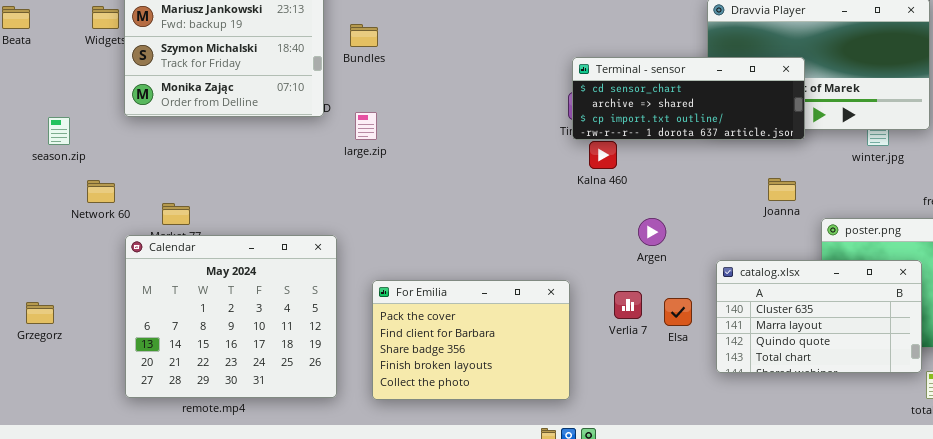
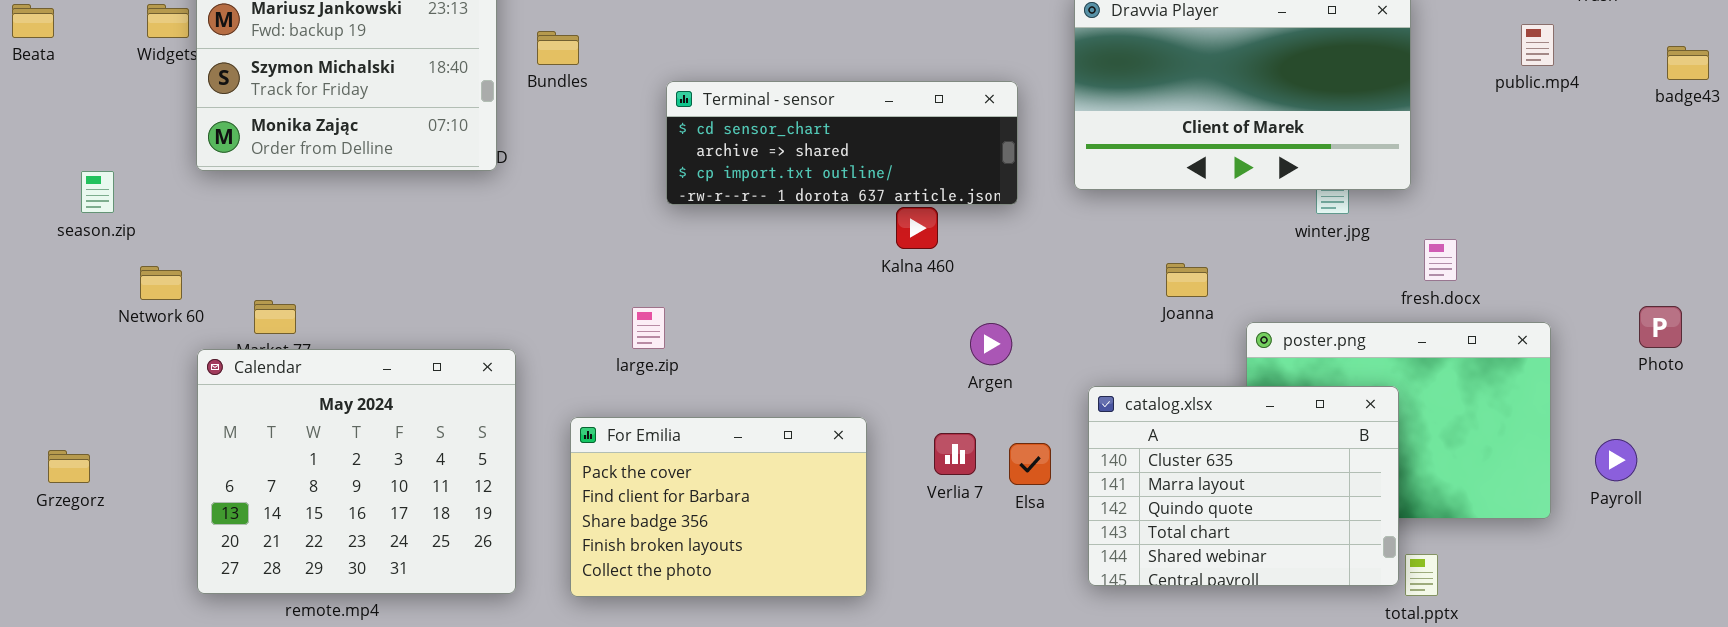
Terminal - sensor: [572,57,805,140] -> [666,81,1018,205], moved
large.zip: [355,112,377,140] -> [632,307,665,349], moved
catalog.xlsx: [716,260,922,373] -> [1088,386,1399,586], resized

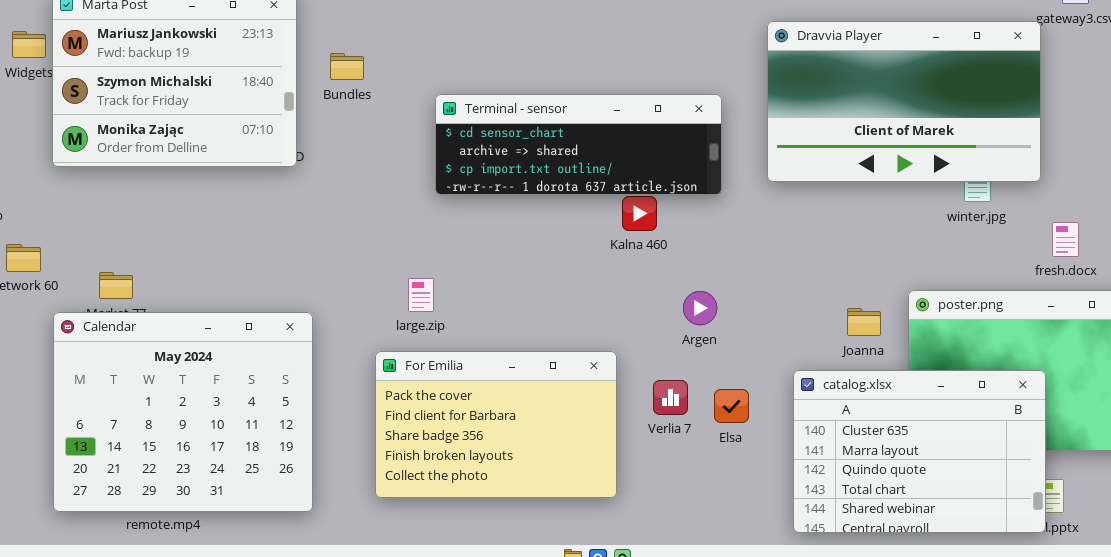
Joanna: [1166,263,1208,297] -> [847,308,881,336], moved
catalog.xlsx: [1088,386,1399,586] -> [793,370,1046,533], moved
For Emilia: [570,417,867,597] -> [375,351,617,498], moved

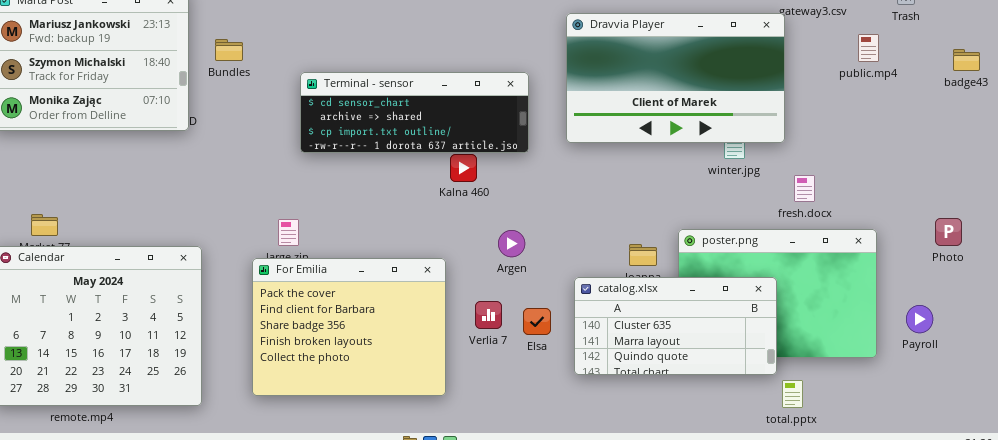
For Emilia: [375,351,617,498] -> [252,258,446,396], resized
catalog.xlsx: [793,370,1046,533] -> [574,277,777,375], moved, resized

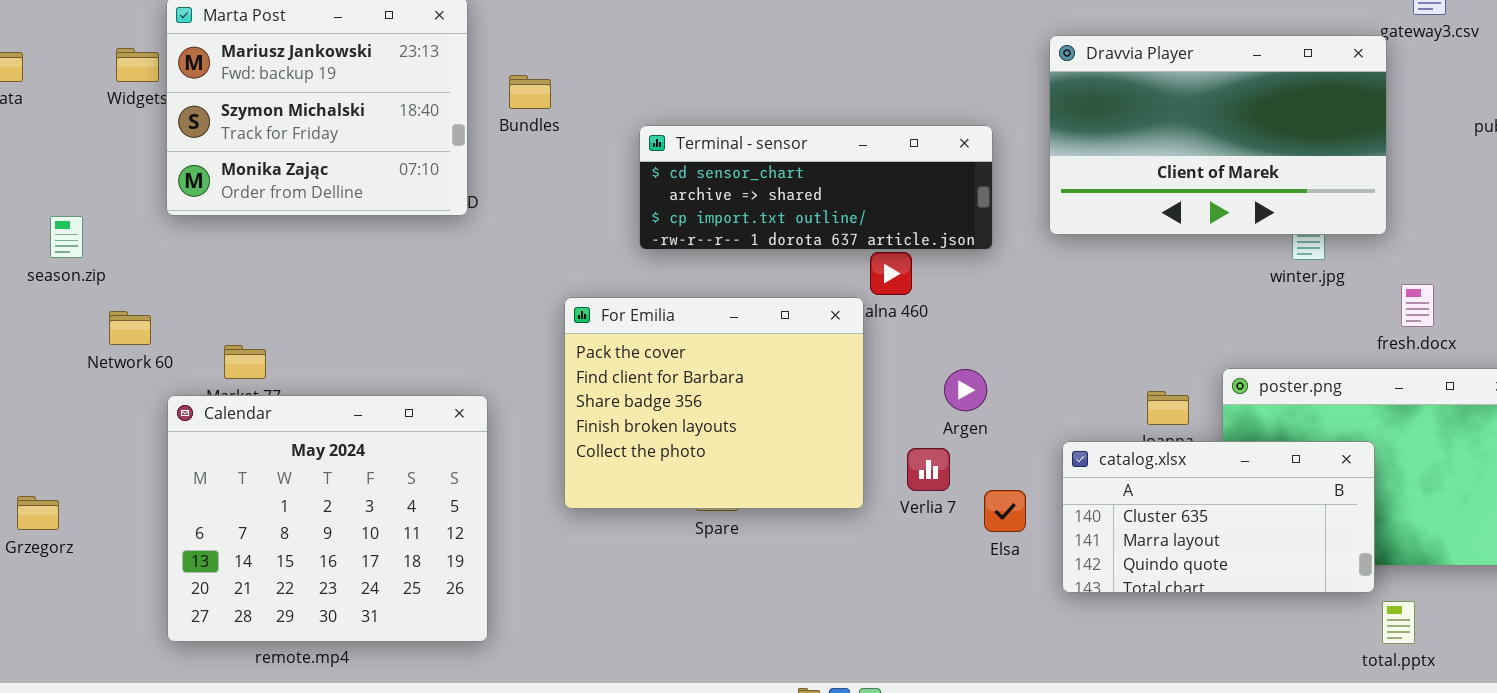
For Emilia: [252,258,446,396] -> [564,297,864,509], moved
Verlia 7: [475,301,502,329] -> [907,448,950,491], moved

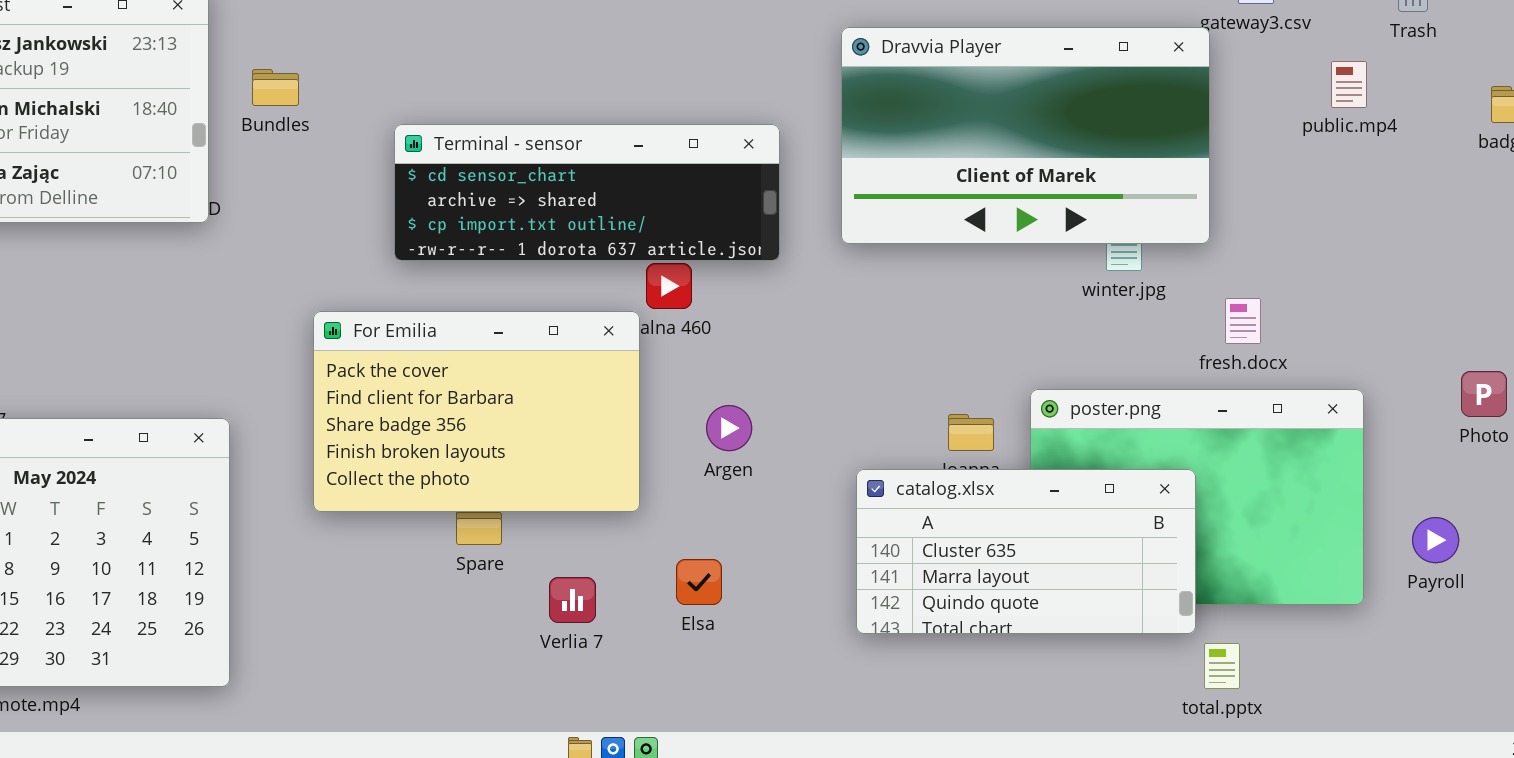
For Emilia: [564,297,864,509] -> [313,311,640,512], resized
Argen: [944,369,987,411] -> [706,405,752,451], moved
Verlia 7: [907,448,950,491] -> [549,577,596,623], moved
Elsa: [984,490,1026,532] -> [676,559,722,605], moved

